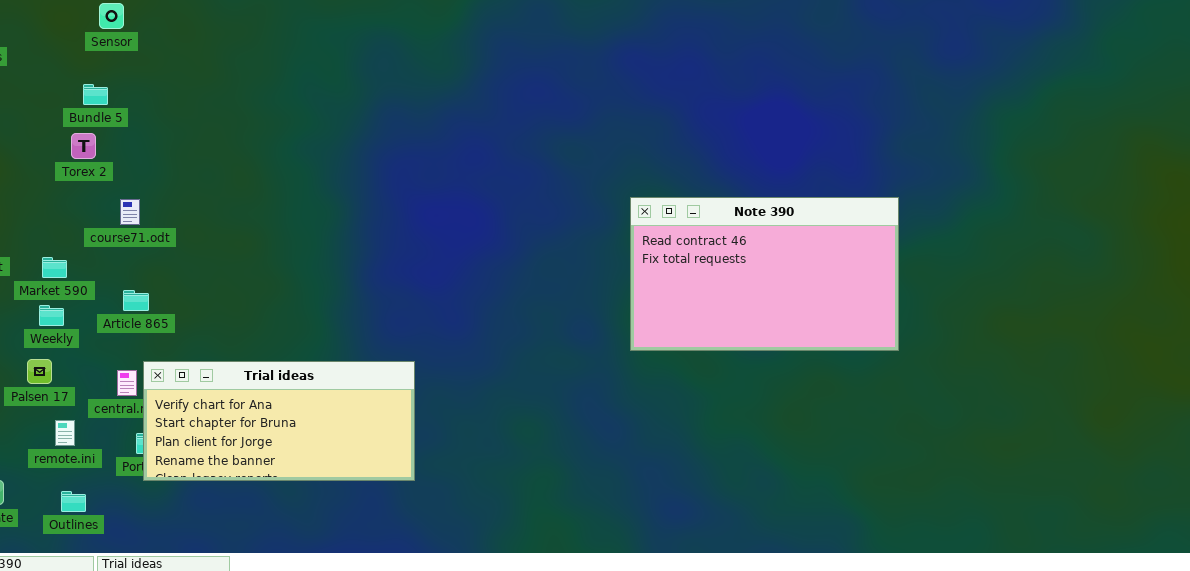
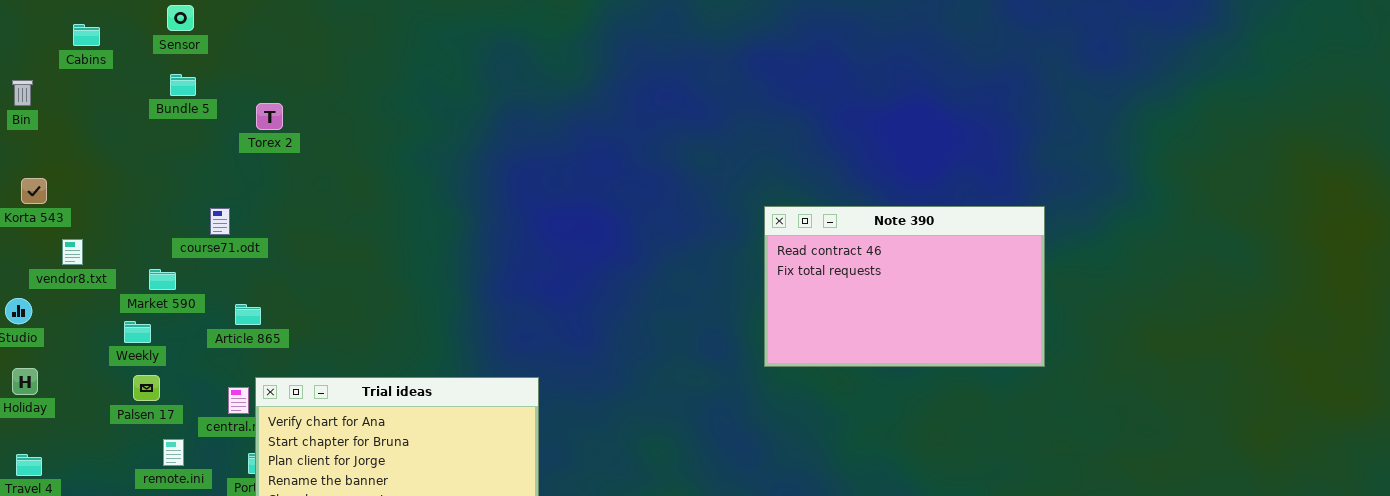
Sensor: [99,3,124,29] -> [167,5,194,31], moved
Bundle 5: [83,84,108,105] -> [170,74,196,96], moved
Torex 2: [71,133,96,159] -> [256,103,283,130], moved
course71.odt: [120,199,140,225] -> [210,208,230,235], moved
Weekly: [39,305,64,326] -> [124,321,151,343], moved

